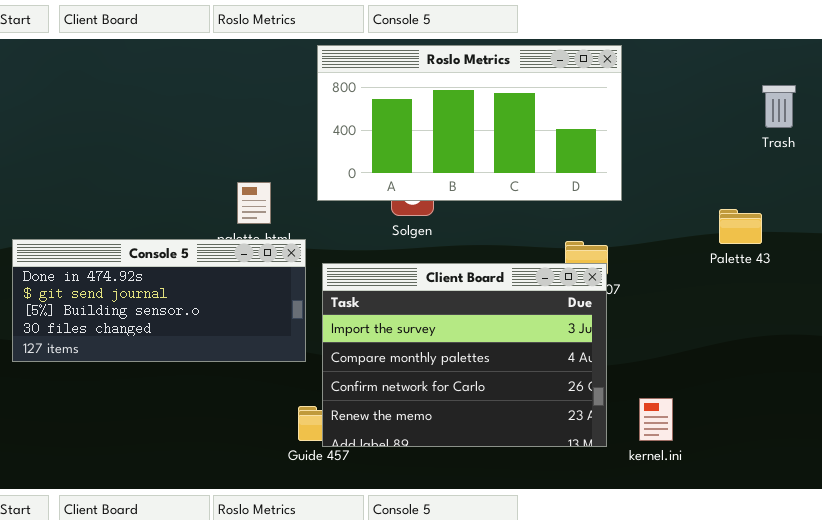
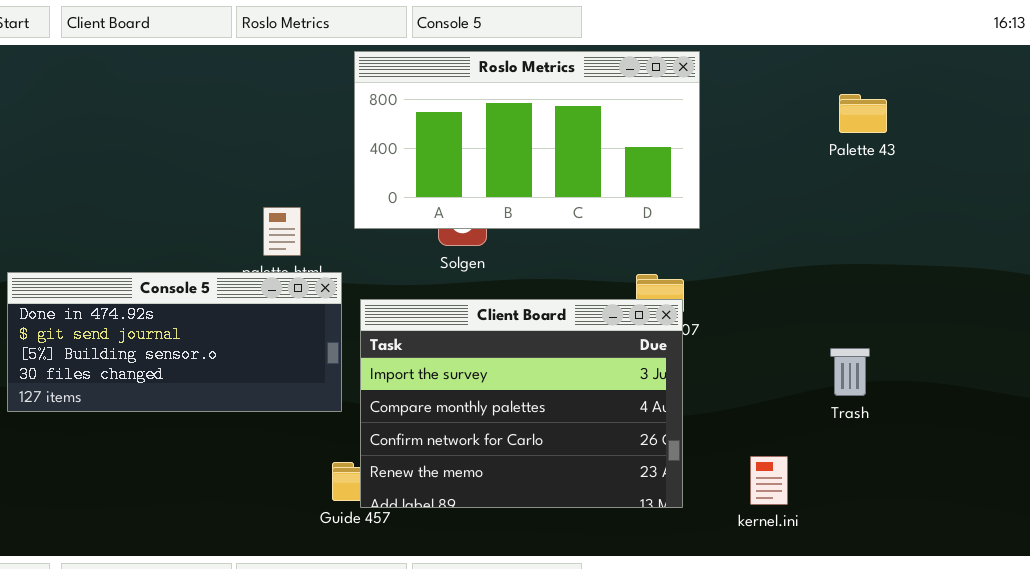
Trash: [762,85,796,128] -> [830,348,870,396], moved
Palette 43: [719,209,762,244] -> [839,94,887,133], moved
kernel.ini: [639,398,673,441] -> [750,456,788,505], moved

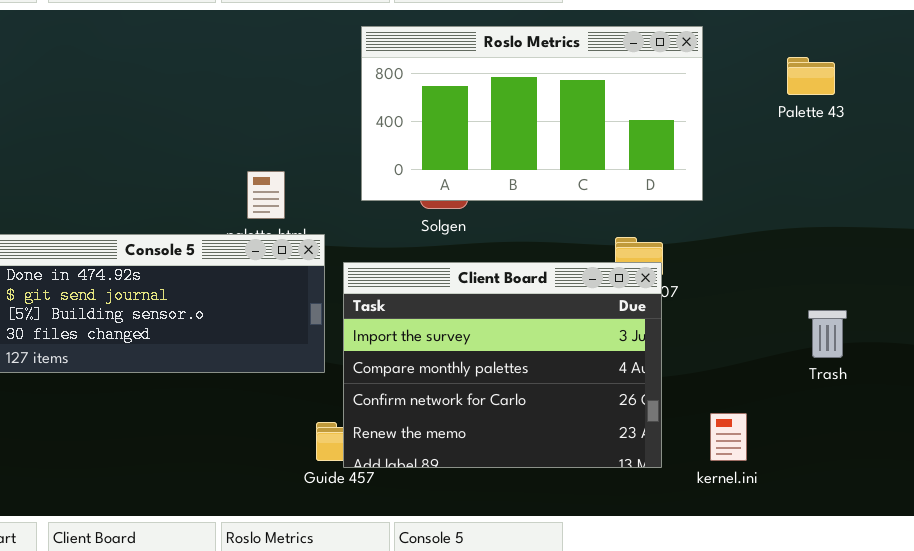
Roslo Metrics: [354,51,700,229] -> [361,26,703,201], moved
Palette 43: [839,94,887,133] -> [787,57,835,95], moved
kernel.ini: [750,456,788,505] -> [710,413,747,461], moved

